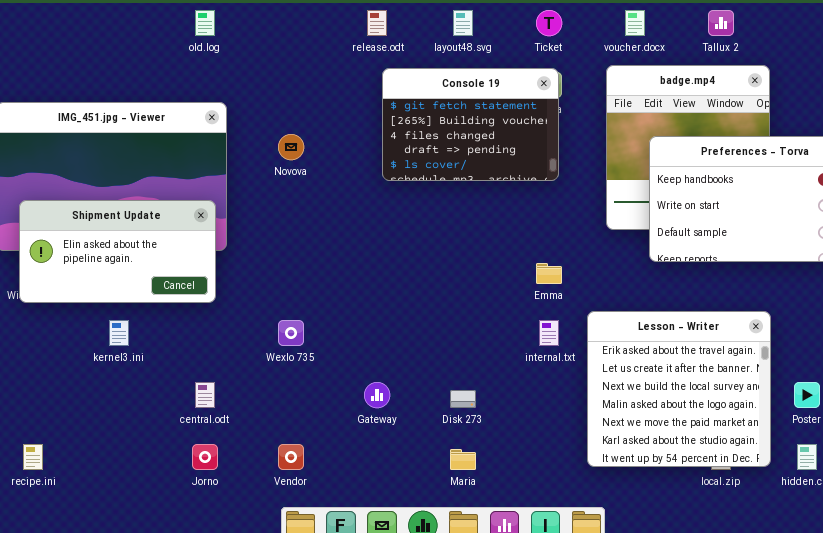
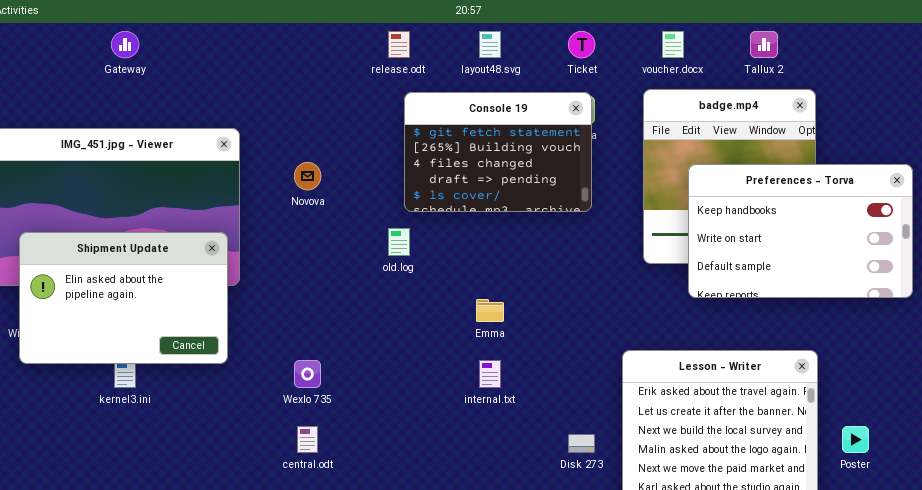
old.log: [195,10,215,36] -> [388,228,410,256], moved
Shipment Update: [19,200,216,303] -> [19,232,228,364], resized
Emma: [536,263,562,284] -> [476,299,504,322], moved
internal.txt: [539,320,559,346] -> [479,360,501,388], moved
central.odt: [195,382,215,408] -> [297,426,318,453], moved
Gateway: [364,382,390,408] -> [111,31,139,58], moved
Disk 273: [450,390,476,408] -> [568,434,595,453], moved

